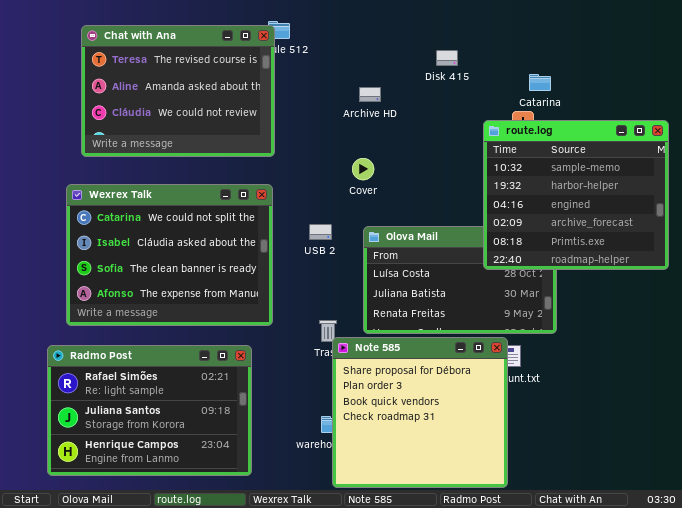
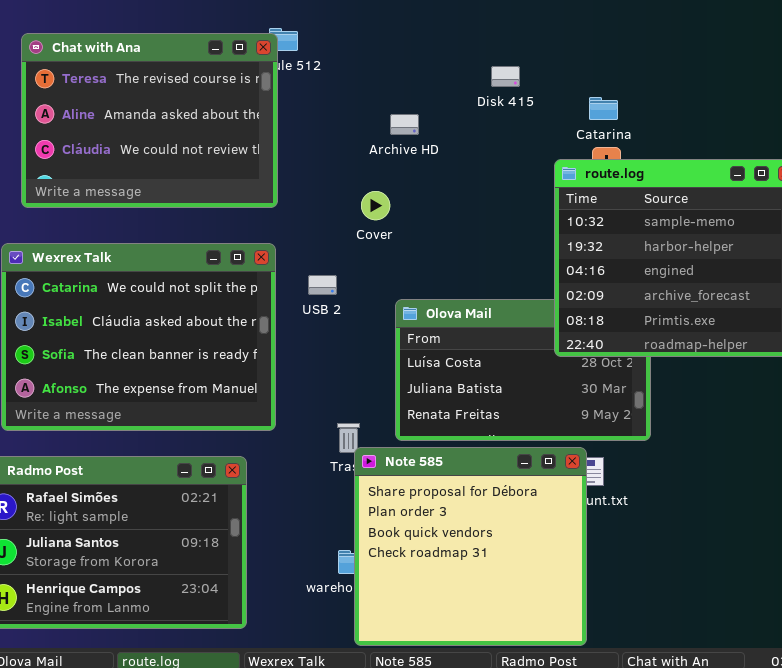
Catarina: [529,74,551,91] -> [589,97,618,120], moved
Cover: [352,158,374,180] -> [361,191,390,220], moved
USB 2: [309,224,332,240] -> [308,275,337,295], moved

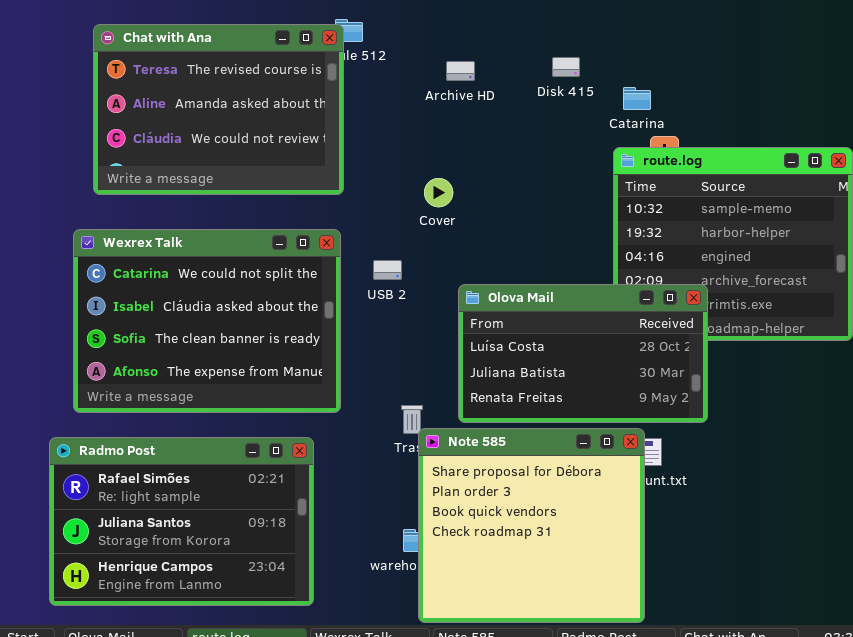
Catarina: [589,97,618,120] -> [623,87,651,110], moved
Archive HD: [390,114,419,135] -> [446,61,475,81], moved
Olova Mail: [395,299,651,441] -> [458,284,708,423], raised

